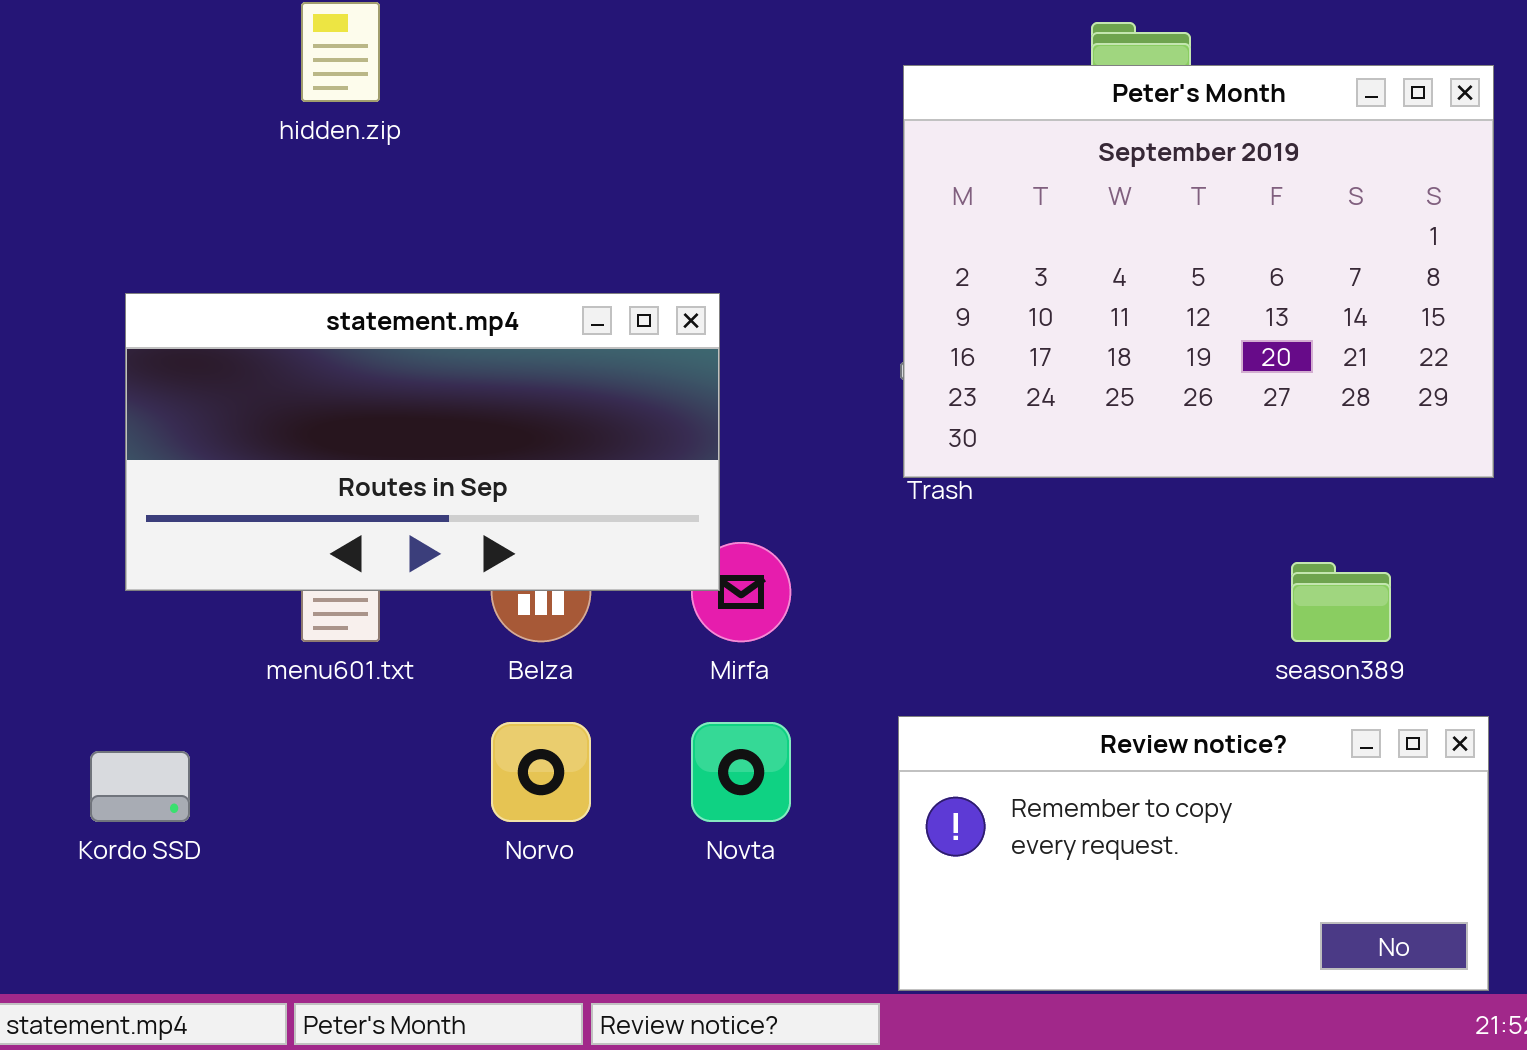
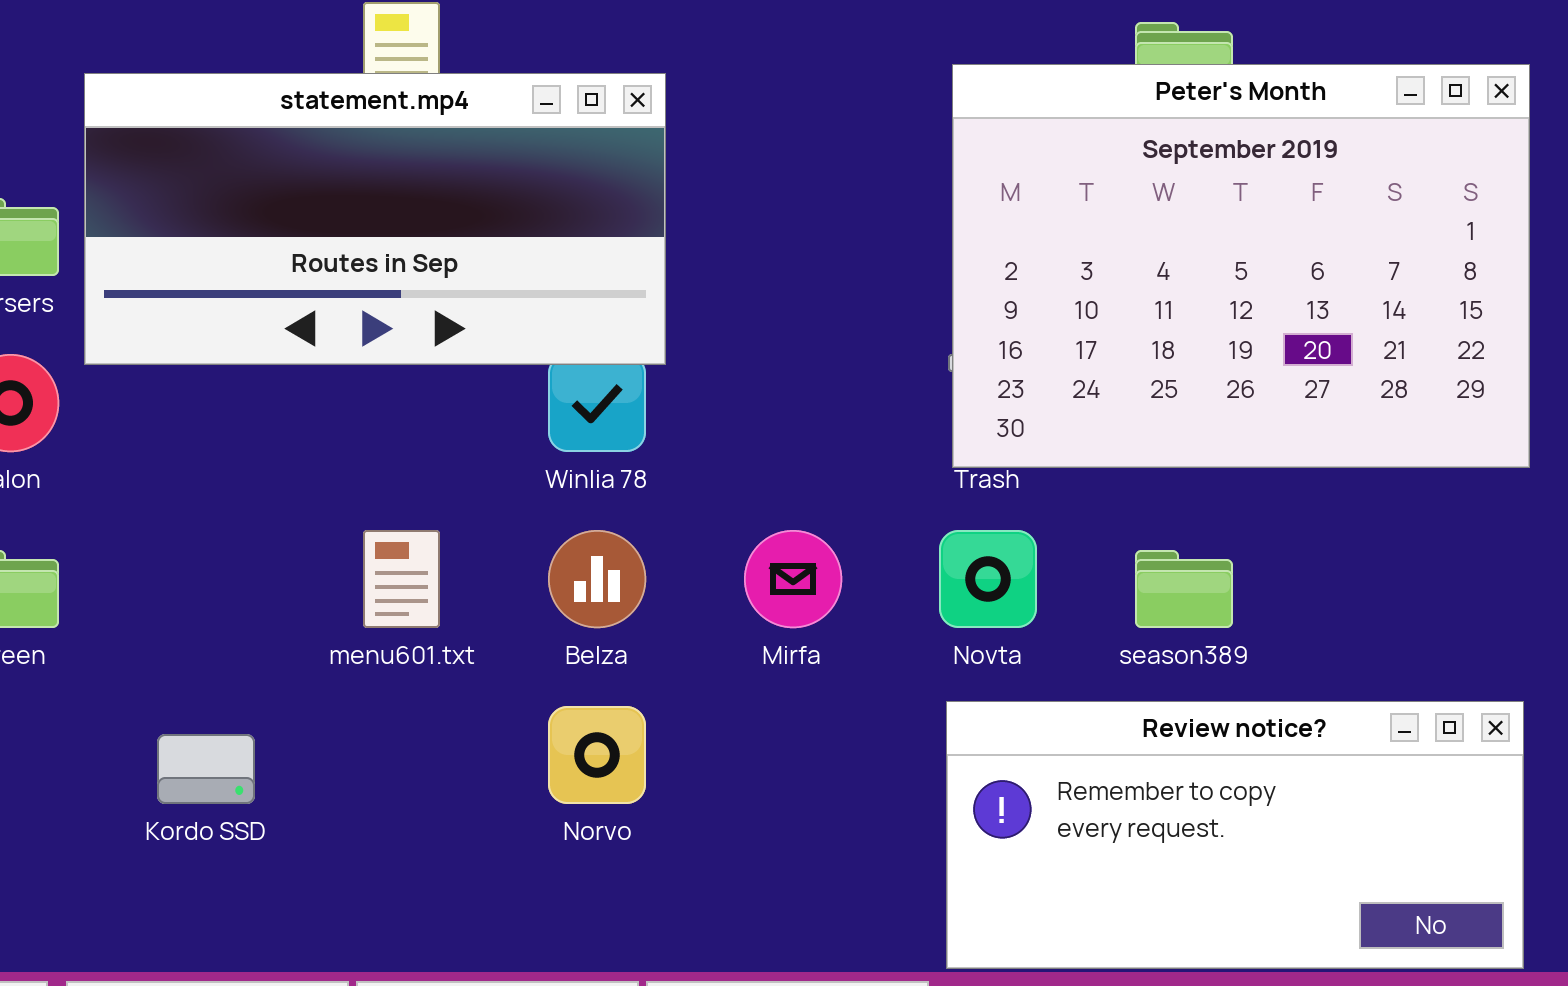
statement.mp4: [125,293,720,591] -> [84,73,666,365], moved
season389: [1291,562,1391,642] -> [1135,550,1233,628], moved
Novta: [691,722,791,822] -> [939,530,1037,628], moved

